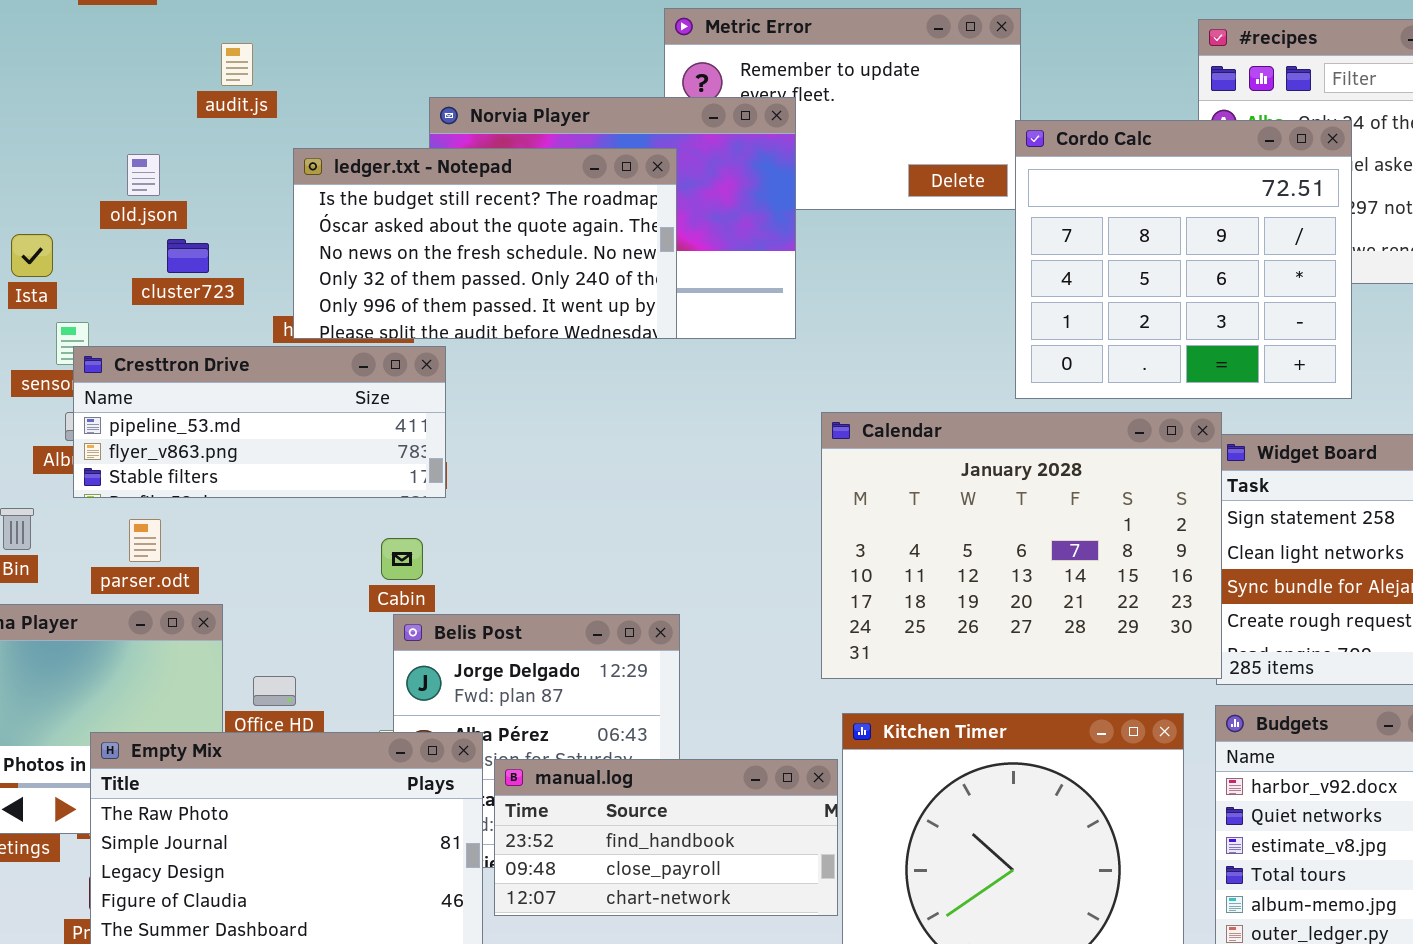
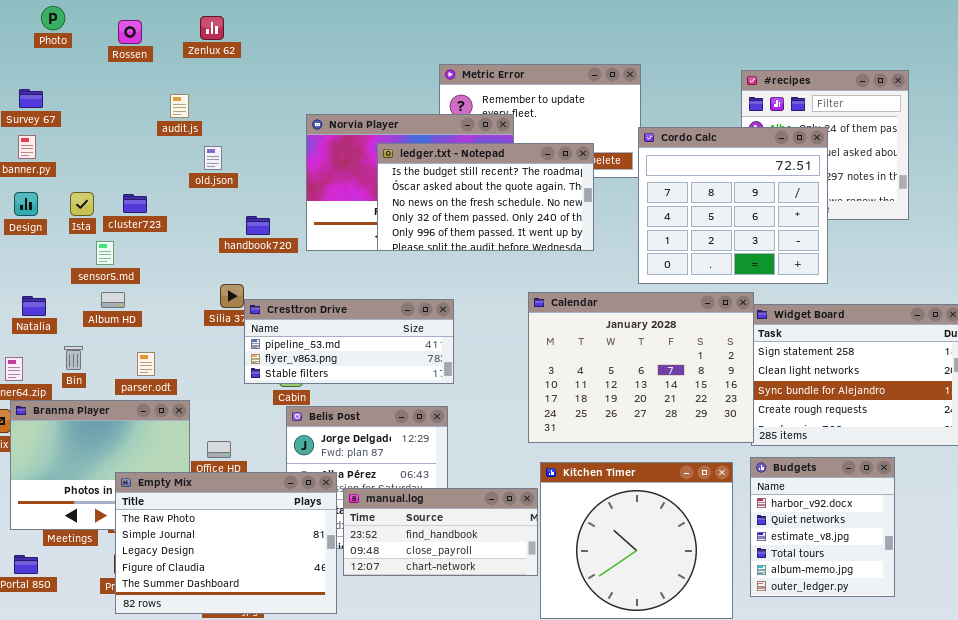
audit.js: [221,43,253,86] -> [170,94,189,118], moved
ledger.txt - Notepad: [293,148,677,339] -> [377,143,594,251], moved
old.json: [127,154,160,196] -> [204,146,222,170], moved
cluster723: [167,239,209,273] -> [123,194,147,213], moved
Cresttron Drive: [73,346,446,498] -> [244,299,454,384], moved

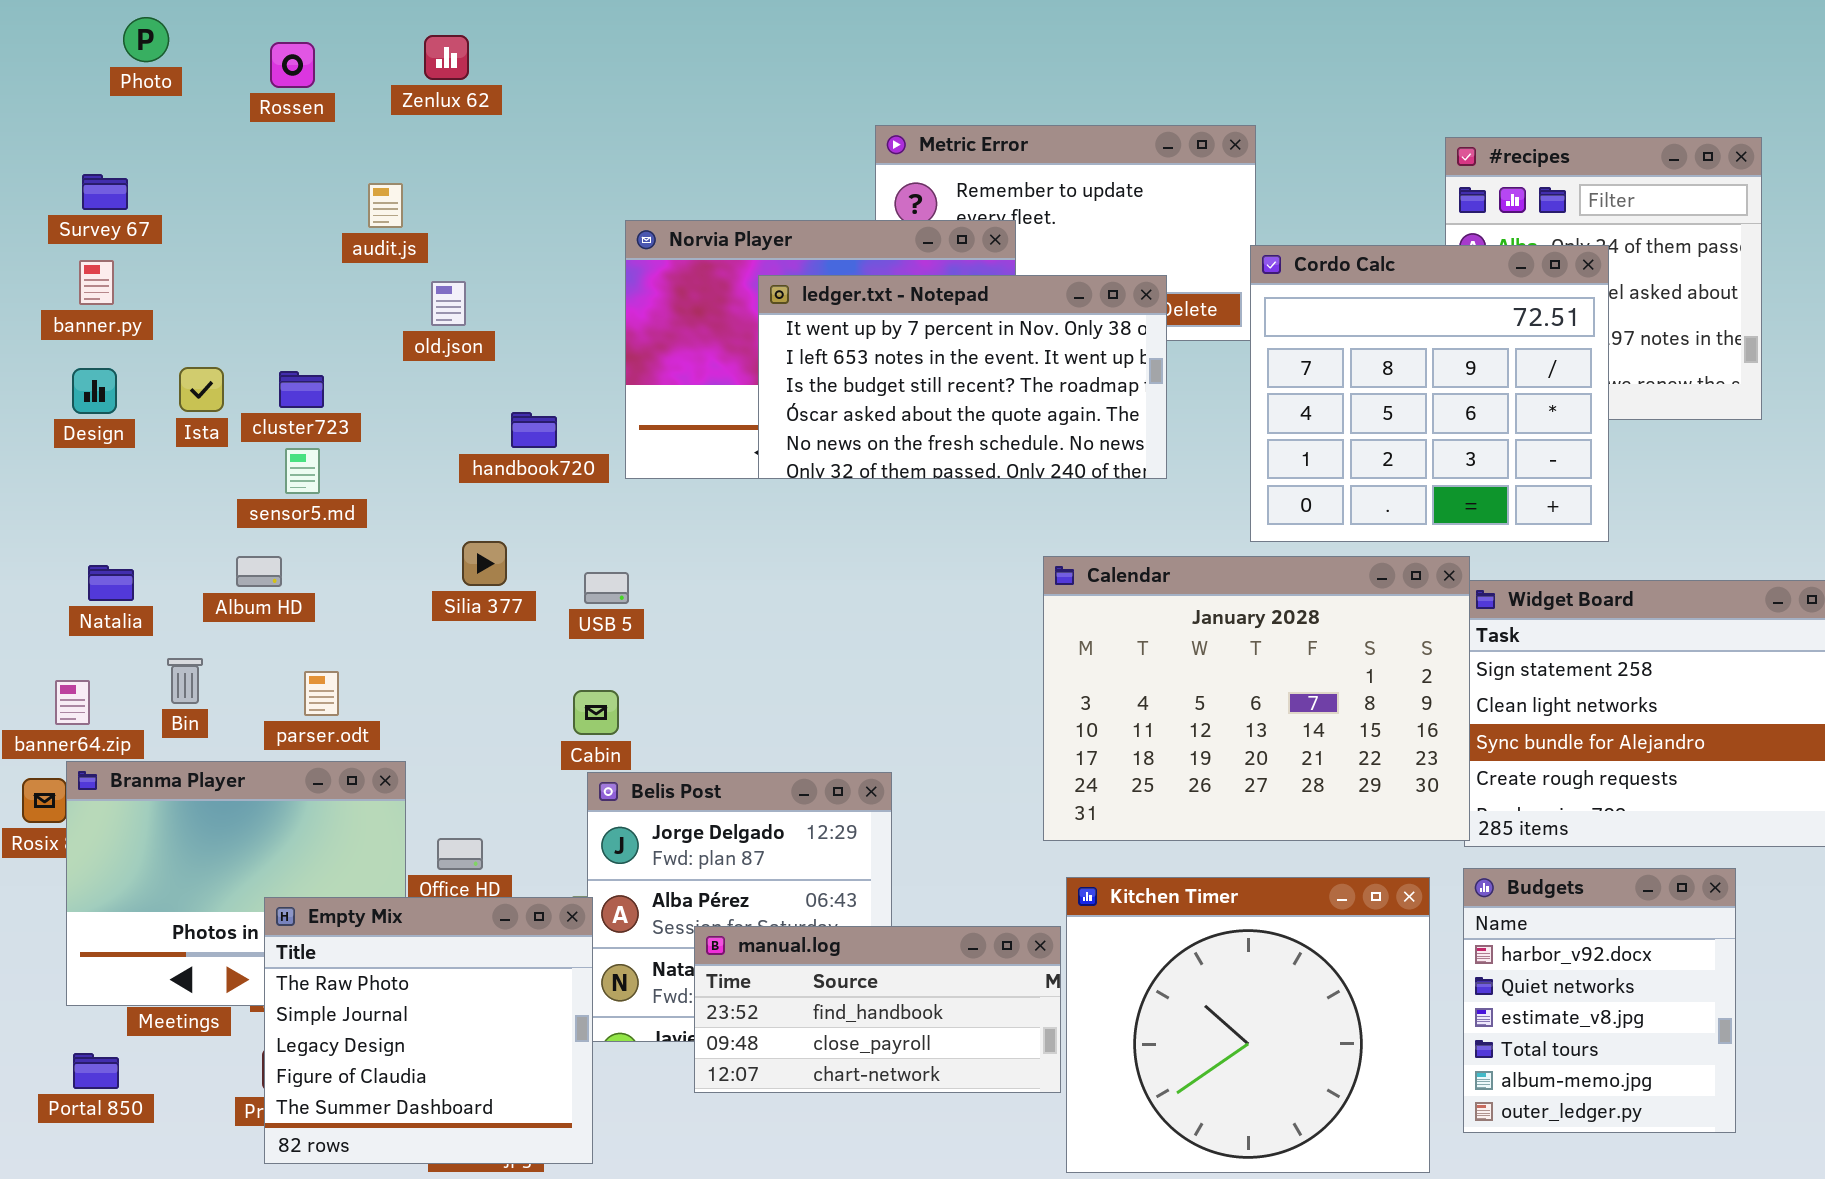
ledger.txt - Notepad: [377,143,594,251] -> [758,275,1167,479], scrolled up 2 rows
sensor5.md: [96,241,114,265] -> [285,448,320,494], moved
Cresttron Drive: [244,299,454,384] -> none, closed
Empty Mix: [115,472,337,614] -> [264,897,593,1164], resized

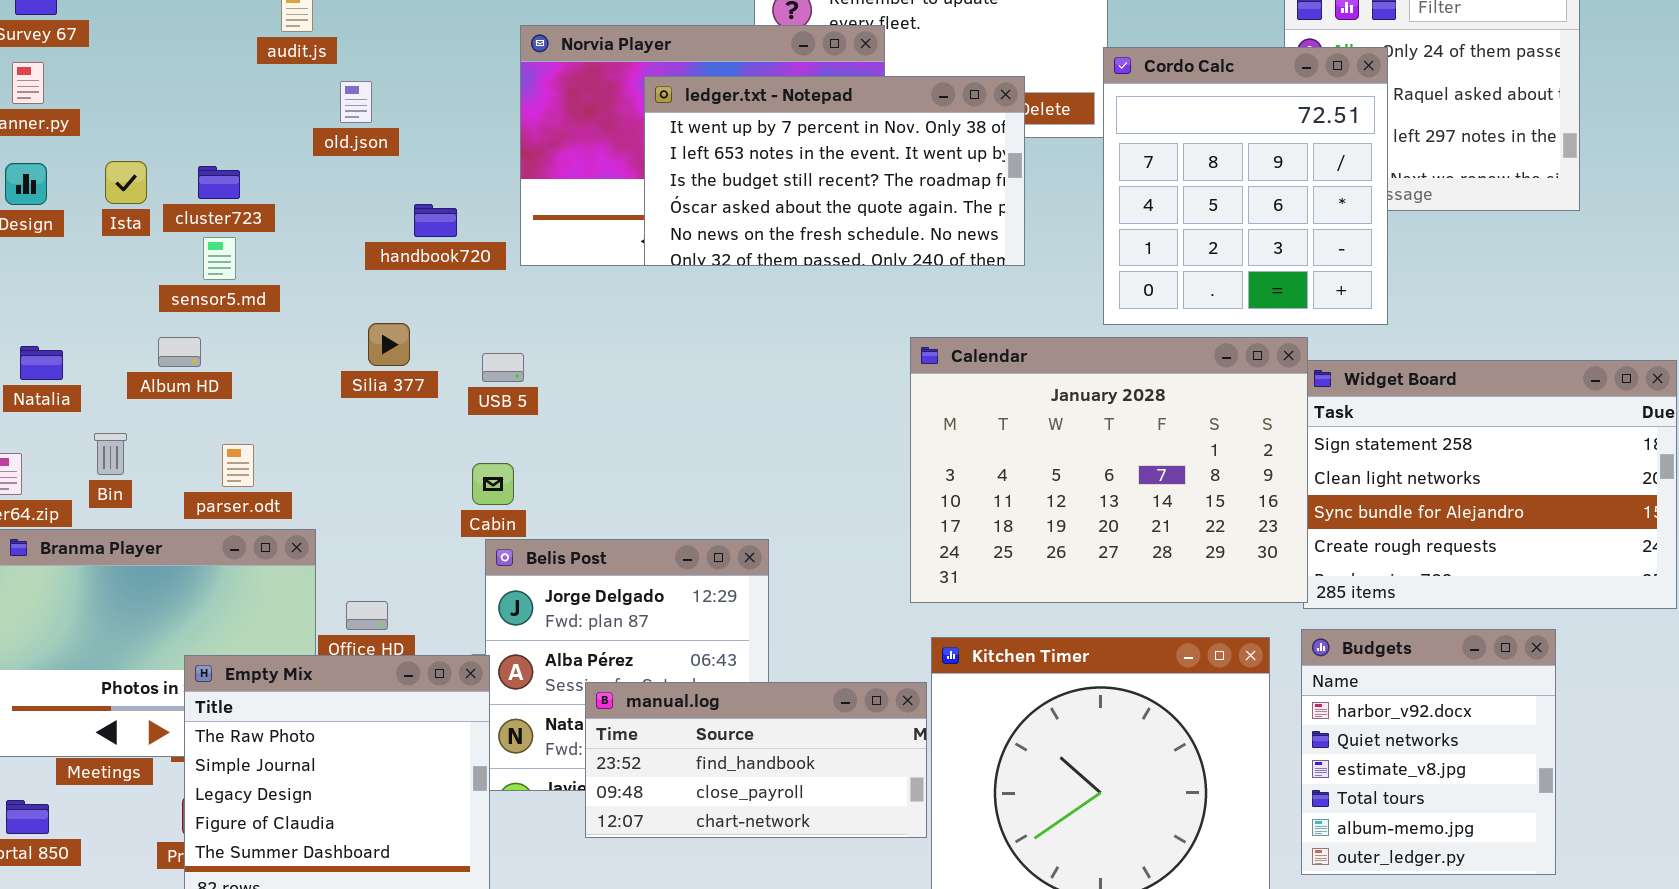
Cordo Calc: [1250,245,1609,542] -> [1103,47,1388,325], resized

